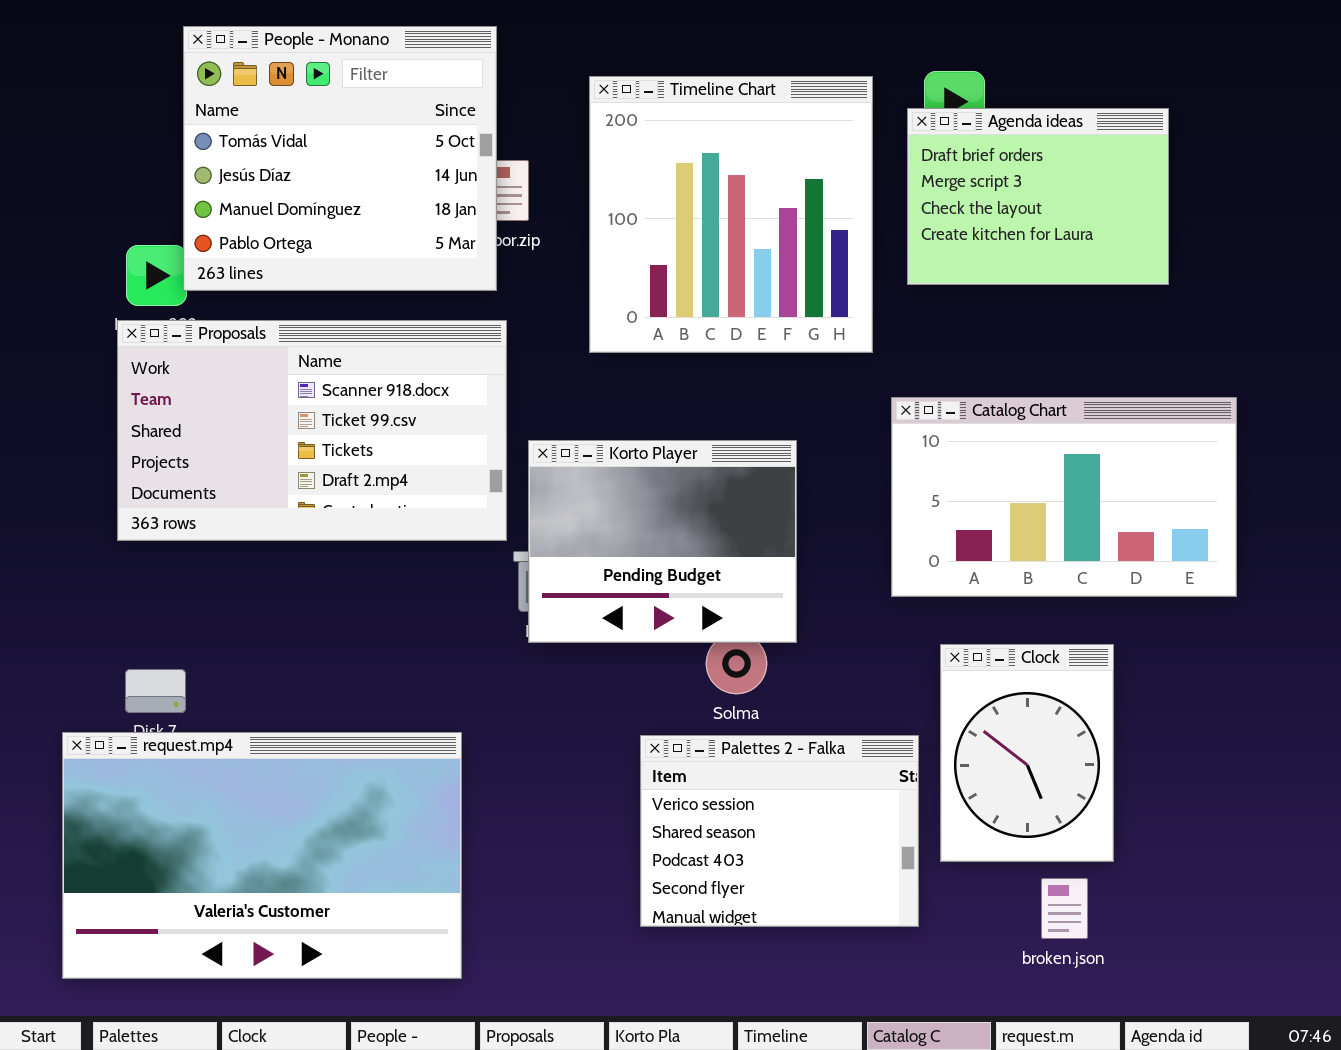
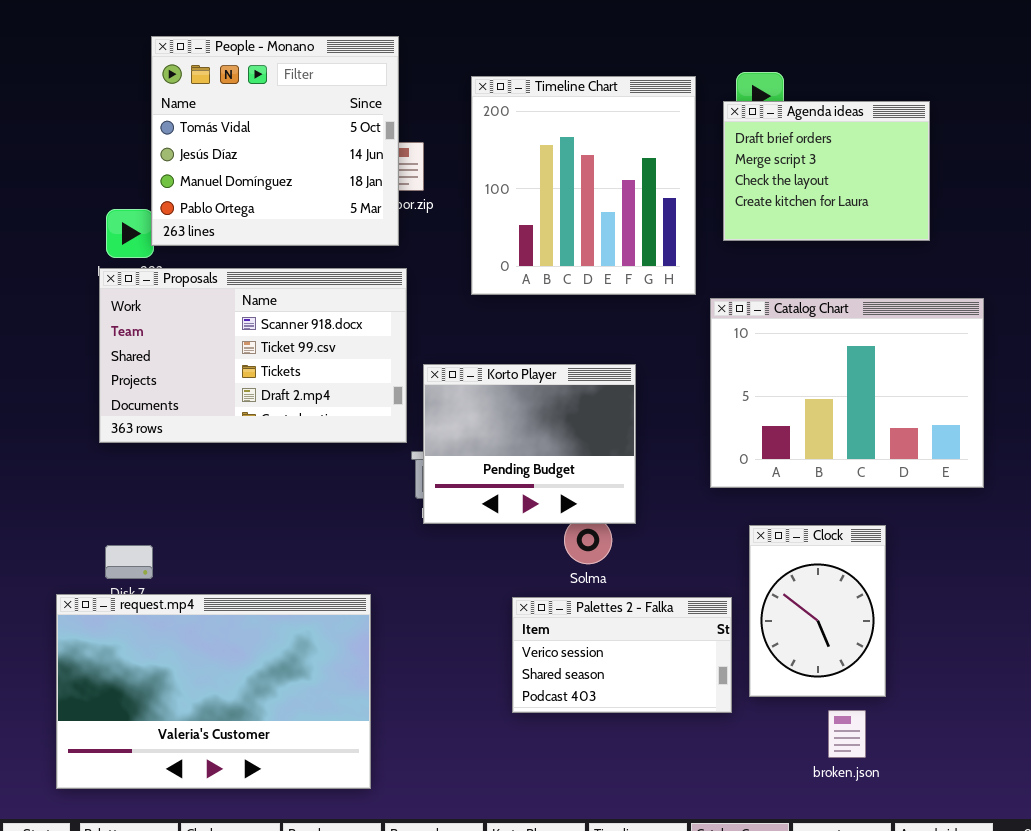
Catalog Chart: [891,397,1237,597] -> [710,298,984,488], resized
Palettes 2 - Falka: [640,735,919,927] -> [512,597,732,713], resized

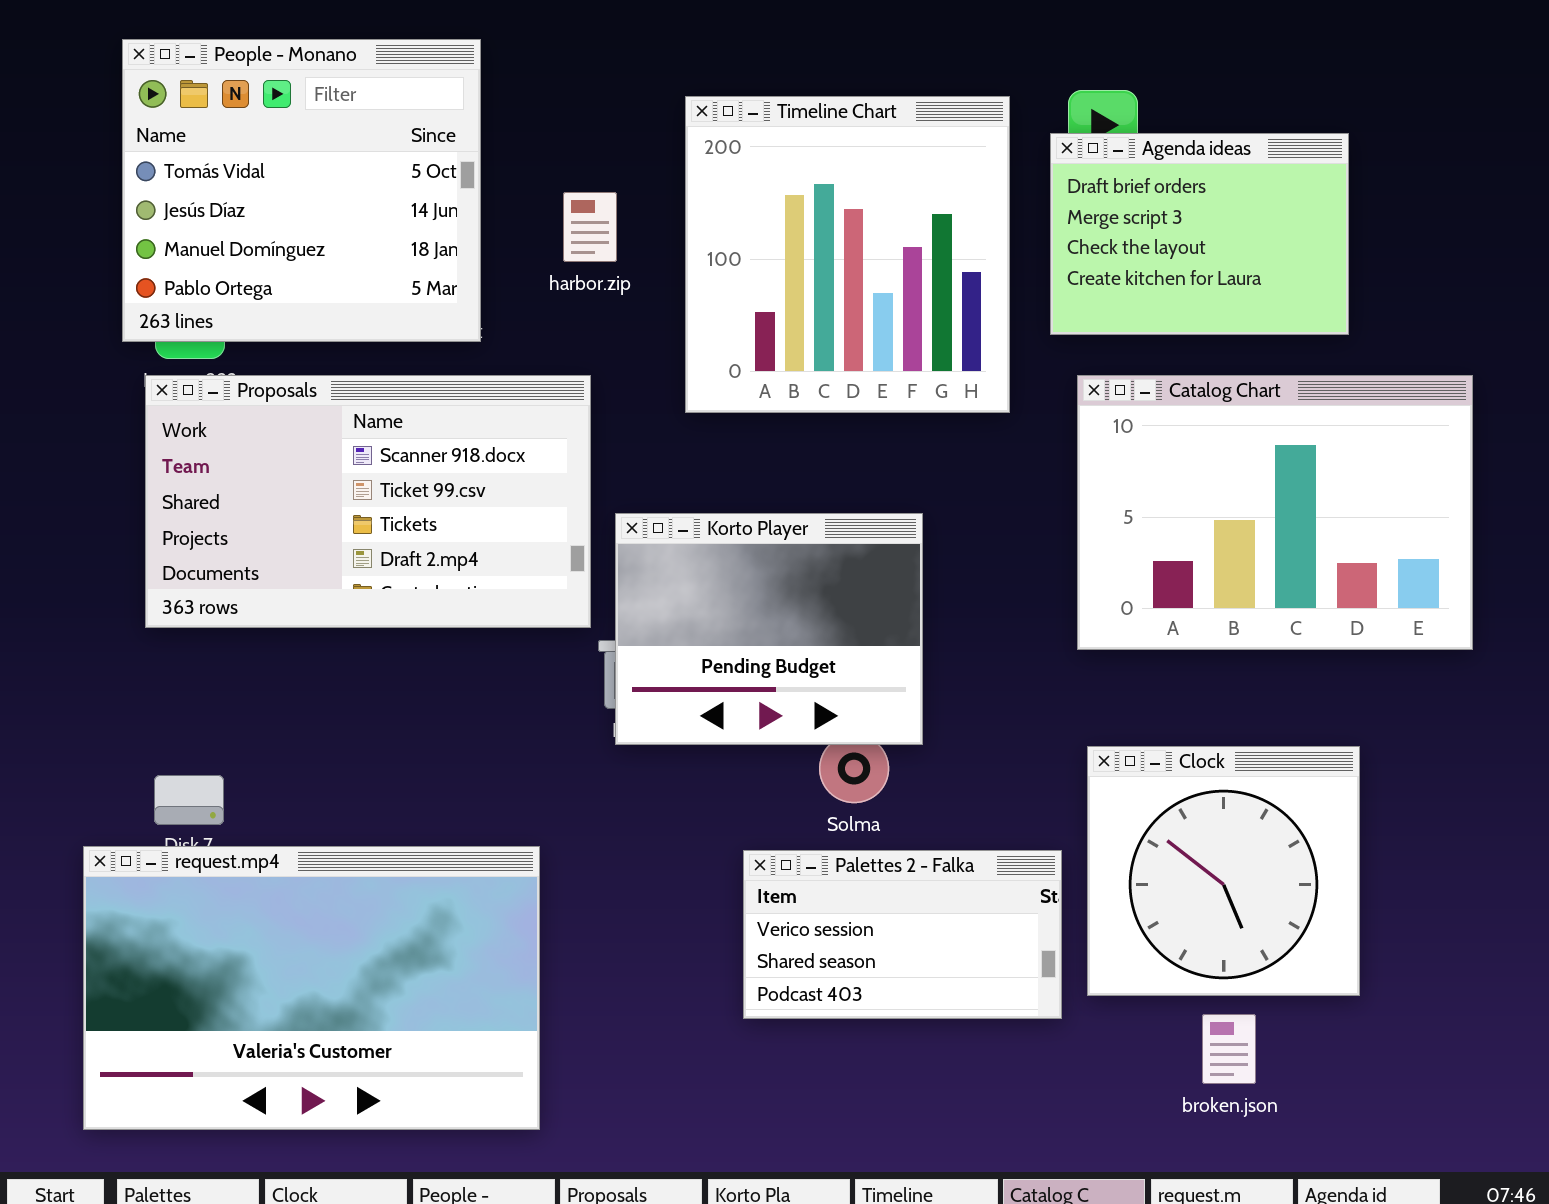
People - Monano: [151,36,399,246] -> [122,39,481,342], moved
Catalog Chart: [710,298,984,488] -> [1077,375,1473,650], moved
Clock: [749,525,886,697] -> [1087,746,1360,996], resized

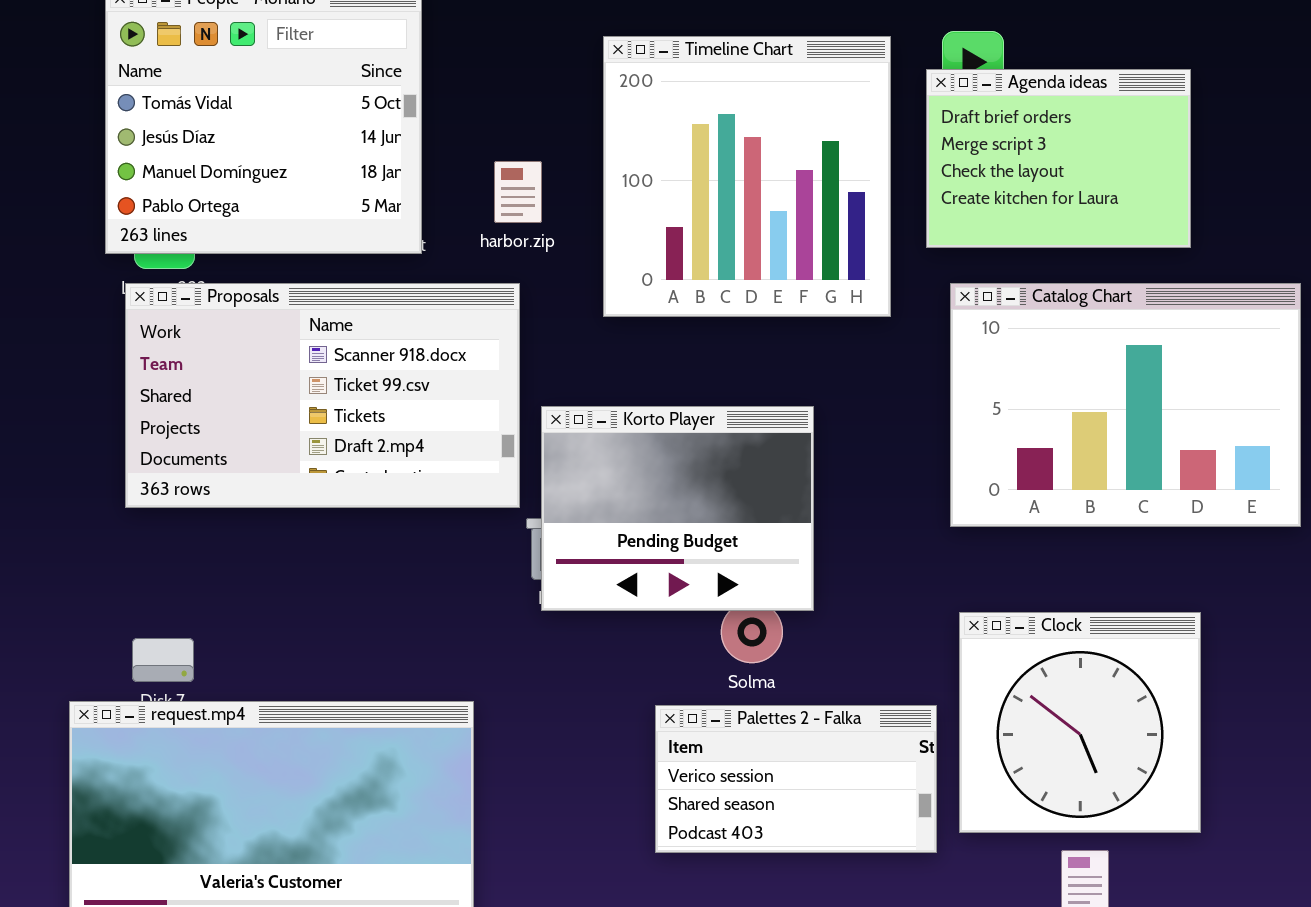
harbor.zip: [563,192,617,262] -> [494,161,542,223], moved

